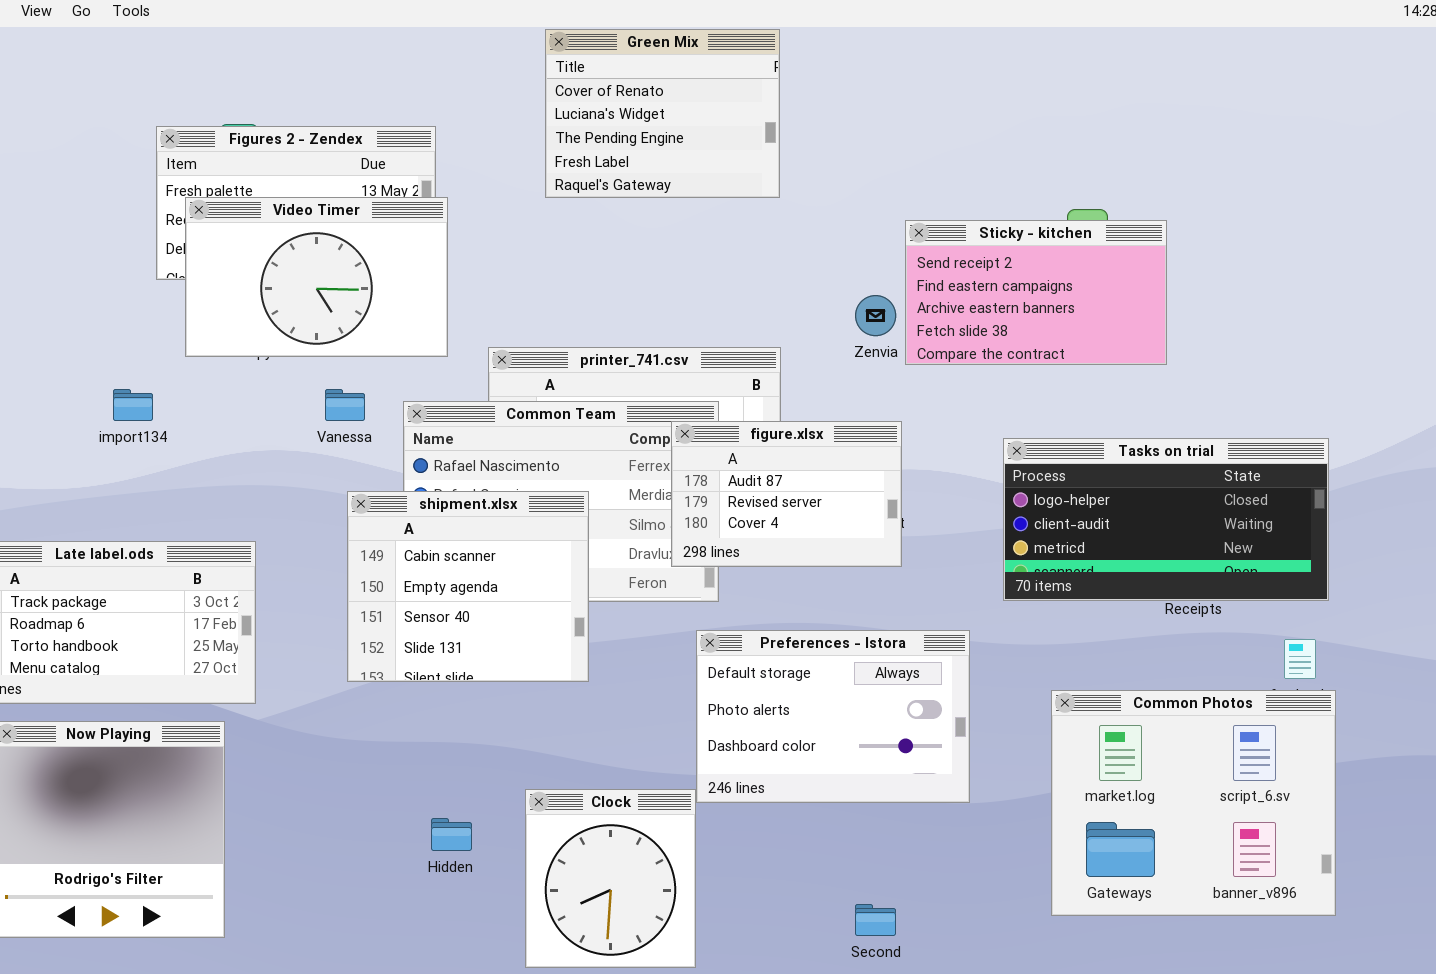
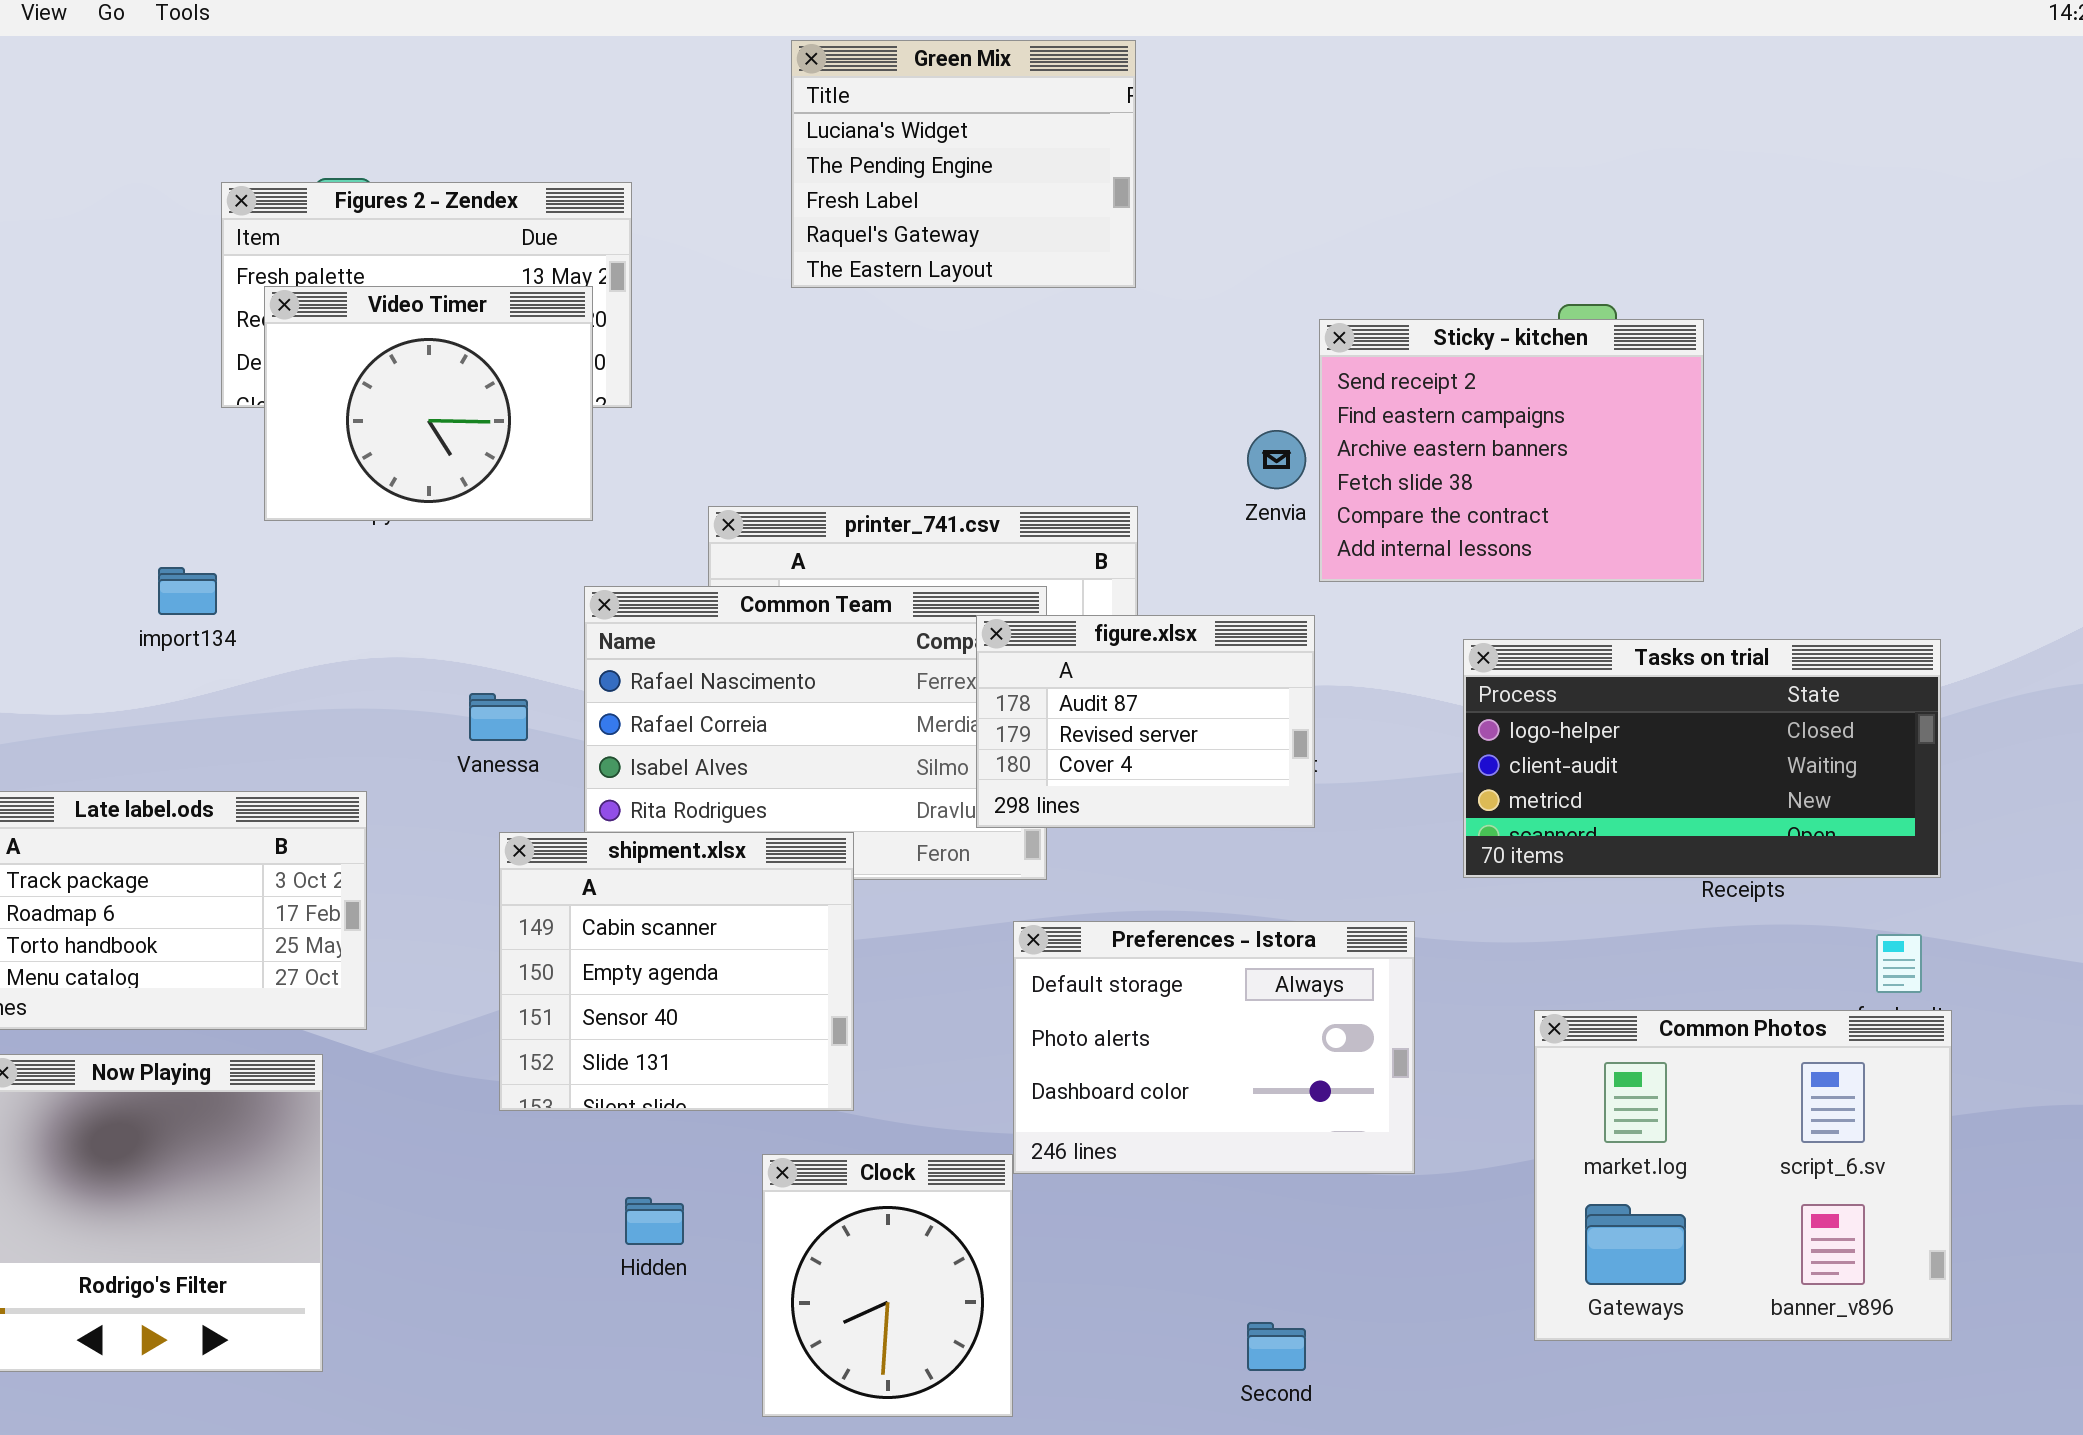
Green Mix: [545,29,780,198] -> [791,40,1136,288], scrolled down 1 row
Video Timer: [185,197,448,357] -> [264,286,593,521], resized
Sticky - kitchen: [905,220,1167,365] -> [1319,319,1704,582], resized
Vanessa: [325,389,365,421] -> [469,693,528,741], moved
shipment.xlsx: [347,491,589,682] -> [499,832,854,1111], moved

